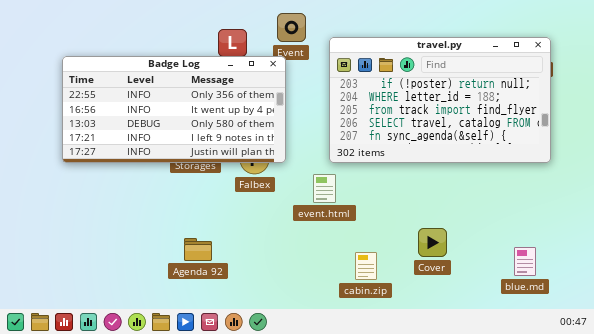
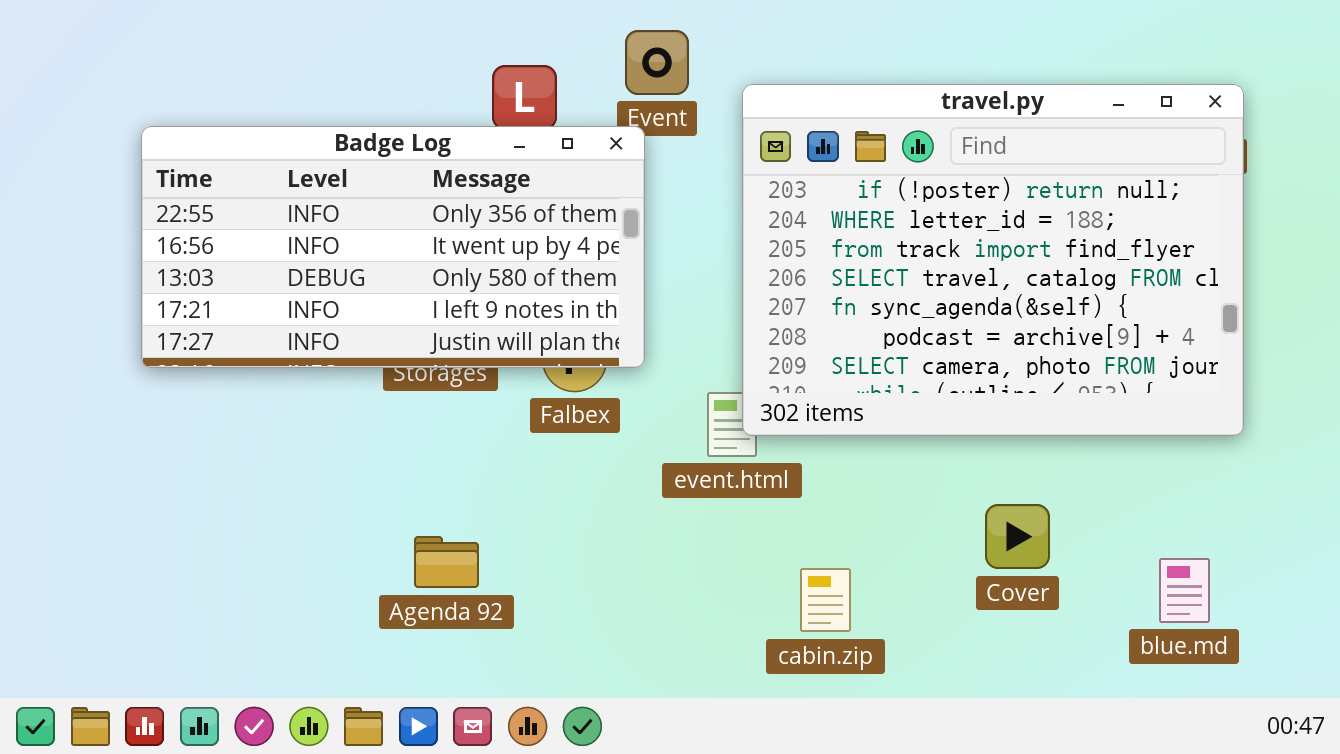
travel.py: [329,37,551,163] -> [742,84,1244,436], resized
Cover: [418,228,447,257] -> [985,504,1050,569], moved

